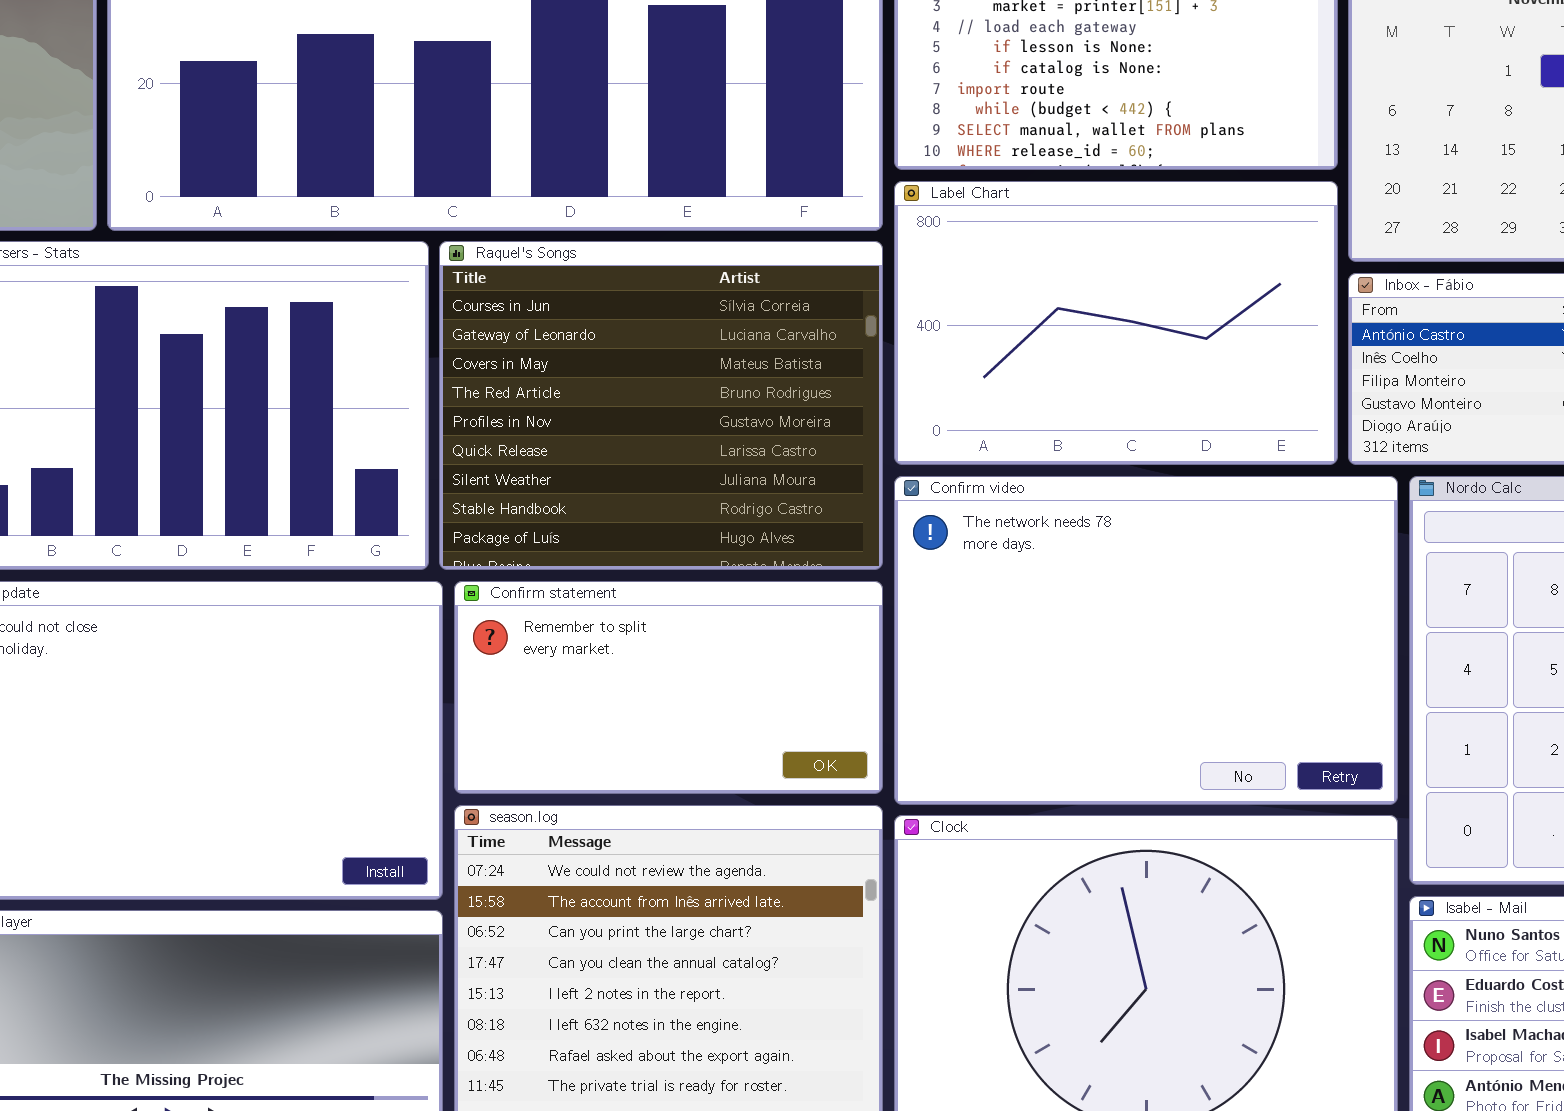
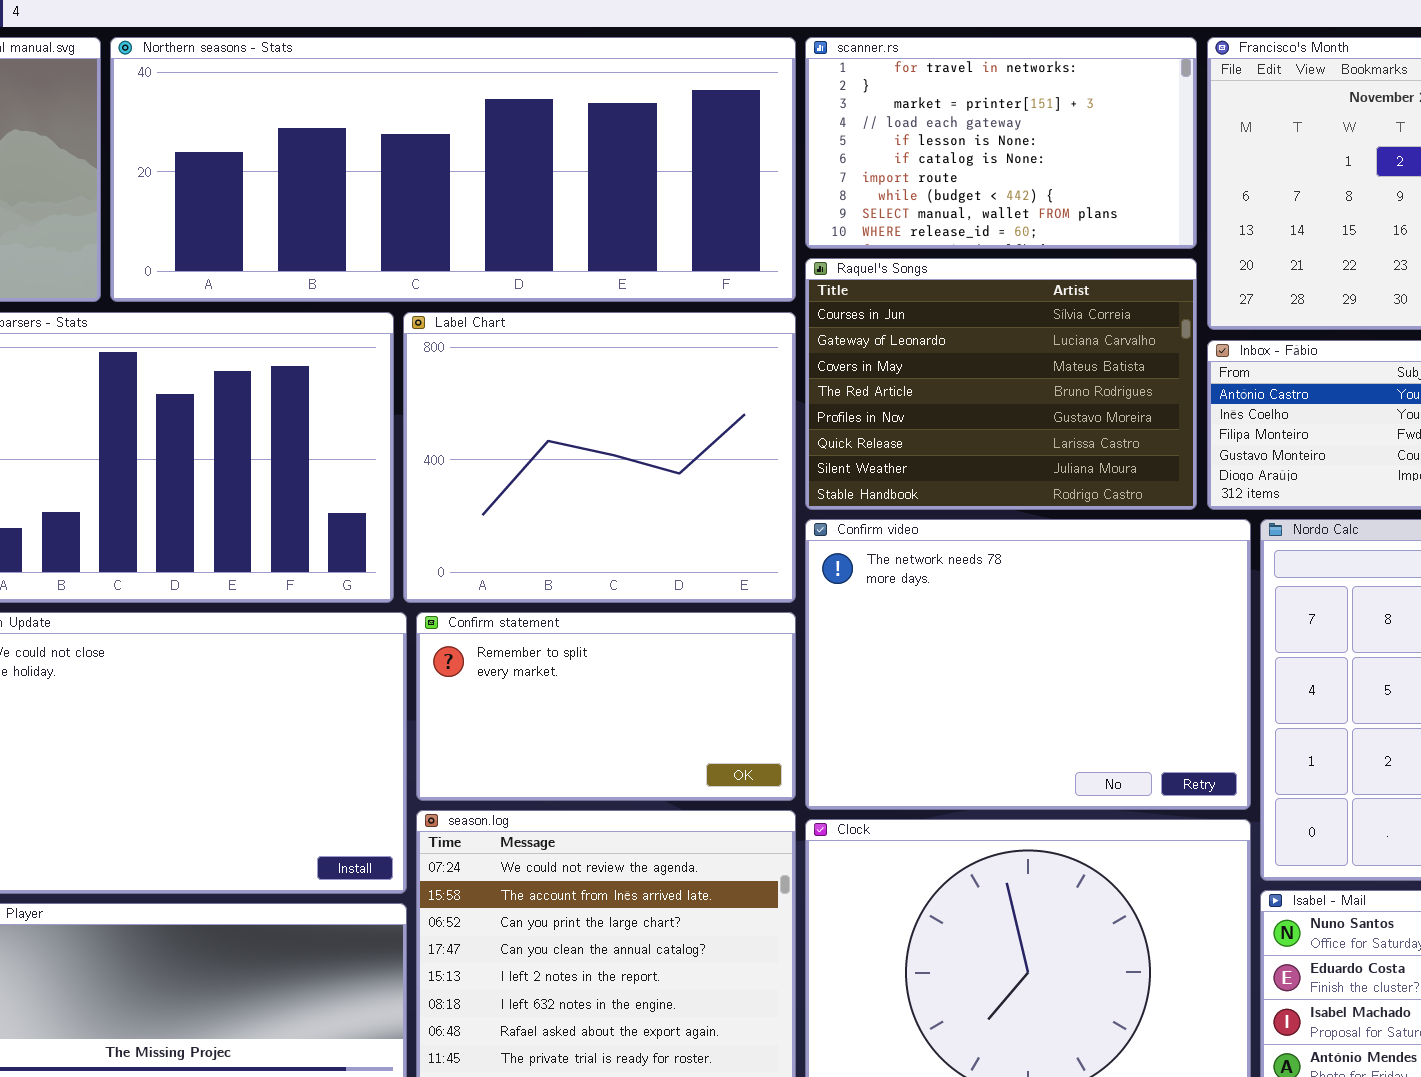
Label Chart: [894,181,1338,465] -> [403,312,796,603], moved, resized
Raquel's Songs: [439,241,883,570] -> [805,258,1197,510], moved, resized

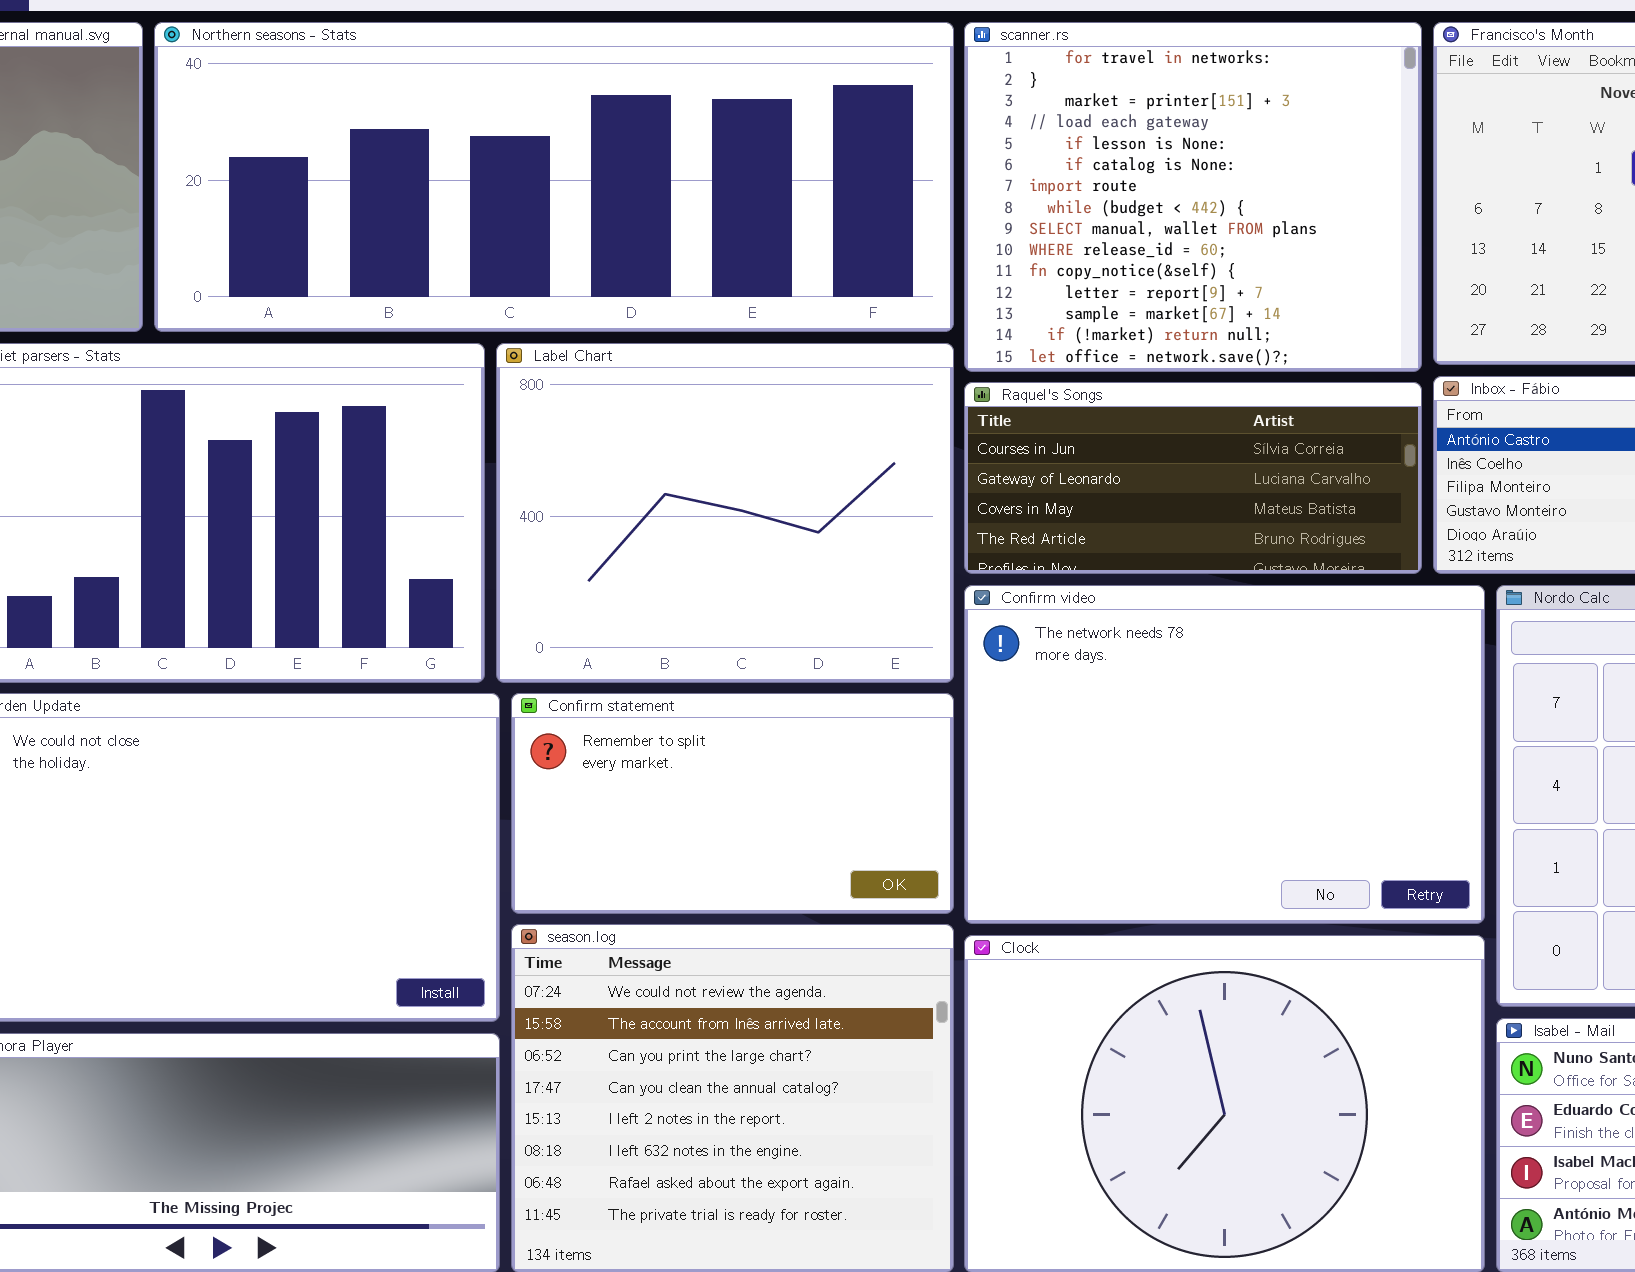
scanner.rs: [805,37,1197,249] -> [964,22,1422,372], resized
Raquel's Songs: [805,258,1197,510] -> [964,382,1422,574], resized

